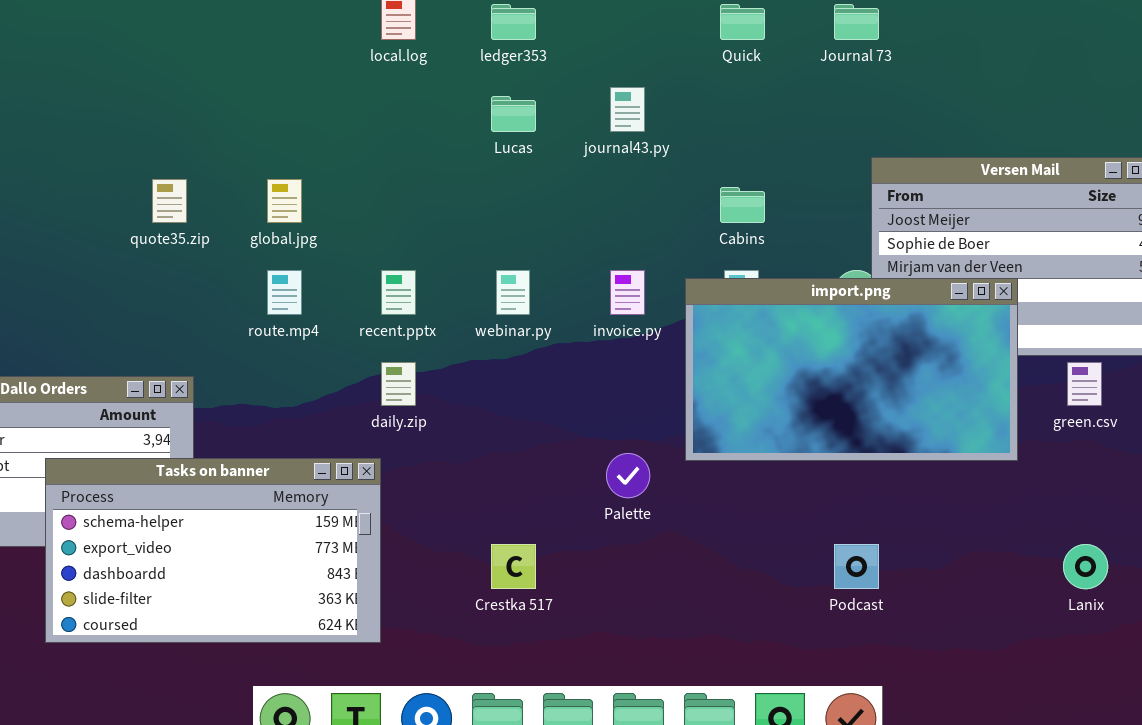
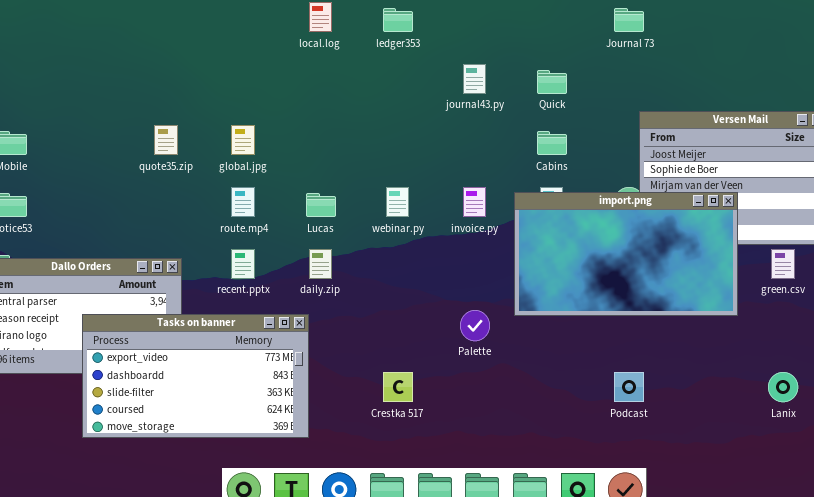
Quick: [720,4,765,40] -> [537,70,567,94], moved
Lucas: [491,96,536,132] -> [306,193,336,217], moved
recent.pptx: [381,270,416,315] -> [231,249,255,279], moved
Tasks on banner: [45,458,381,643] -> [82,314,309,438], scrolled down 1 row

